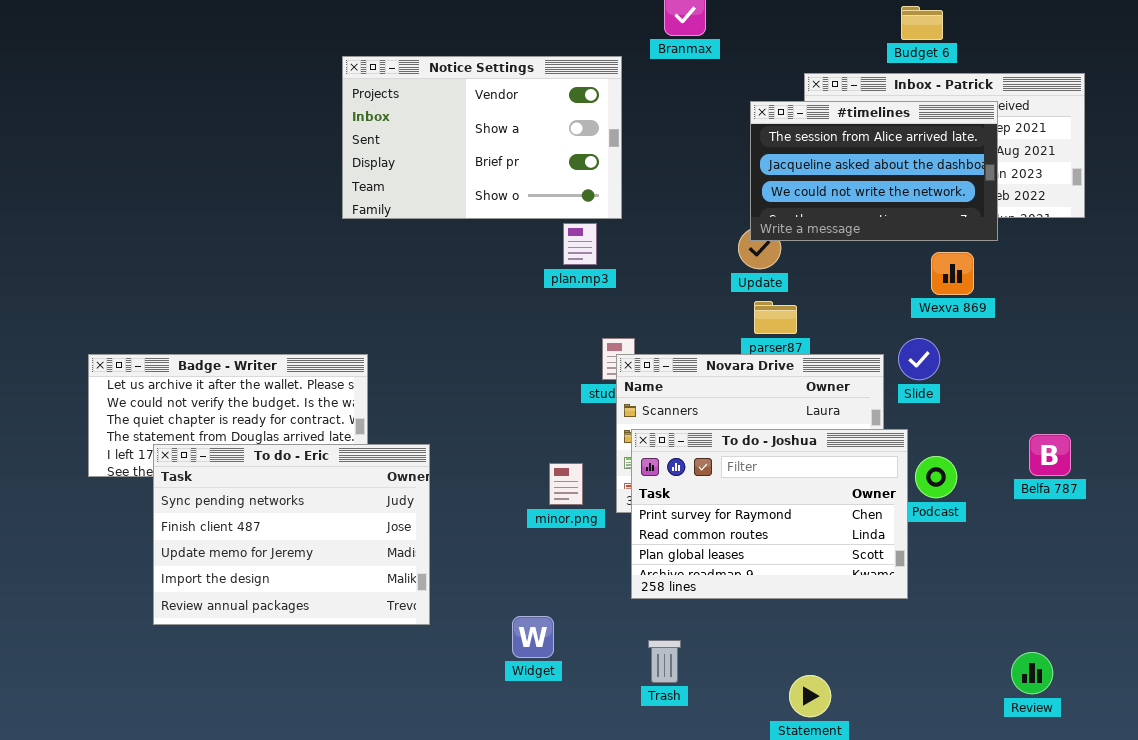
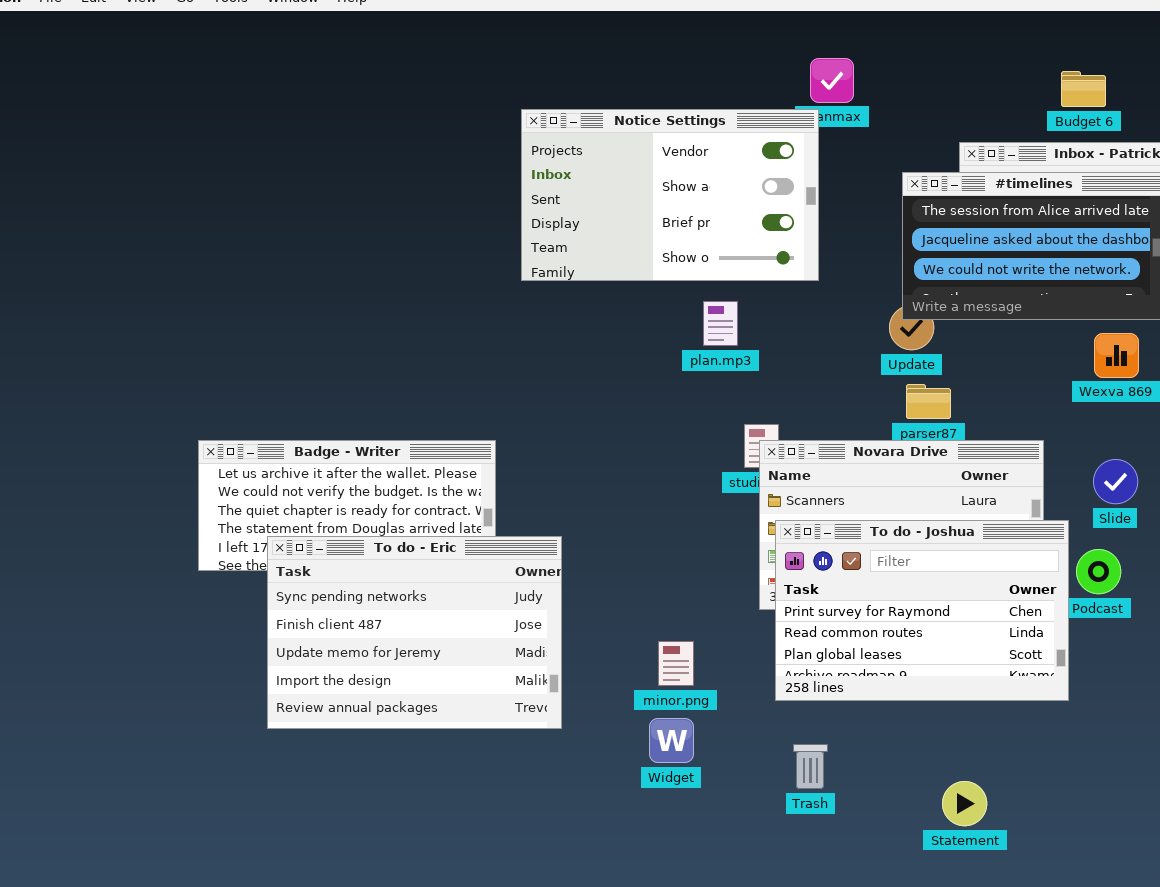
Notice Settings: [342,56,622,219] -> [521,109,819,281], moved
Slide: [898,338,940,380] -> [1093,459,1138,504], moved
minor.png: [549,463,583,505] -> [658,641,694,686], moved

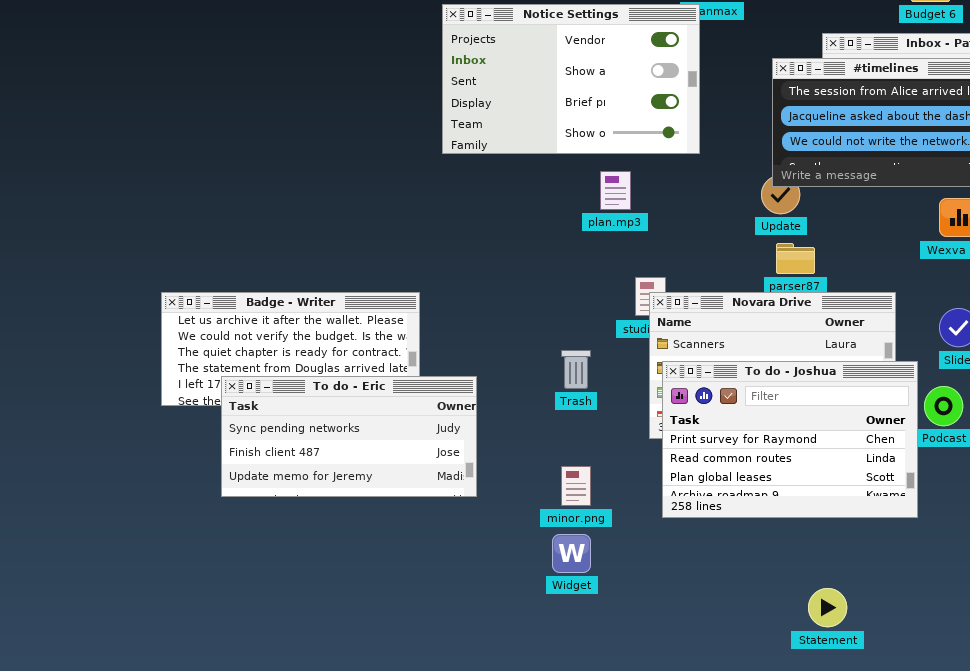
To do - Eric: [267,536,562,729] -> [221,376,477,497], resized
Trash: [793,744,828,789] -> [561,350,591,389], moved

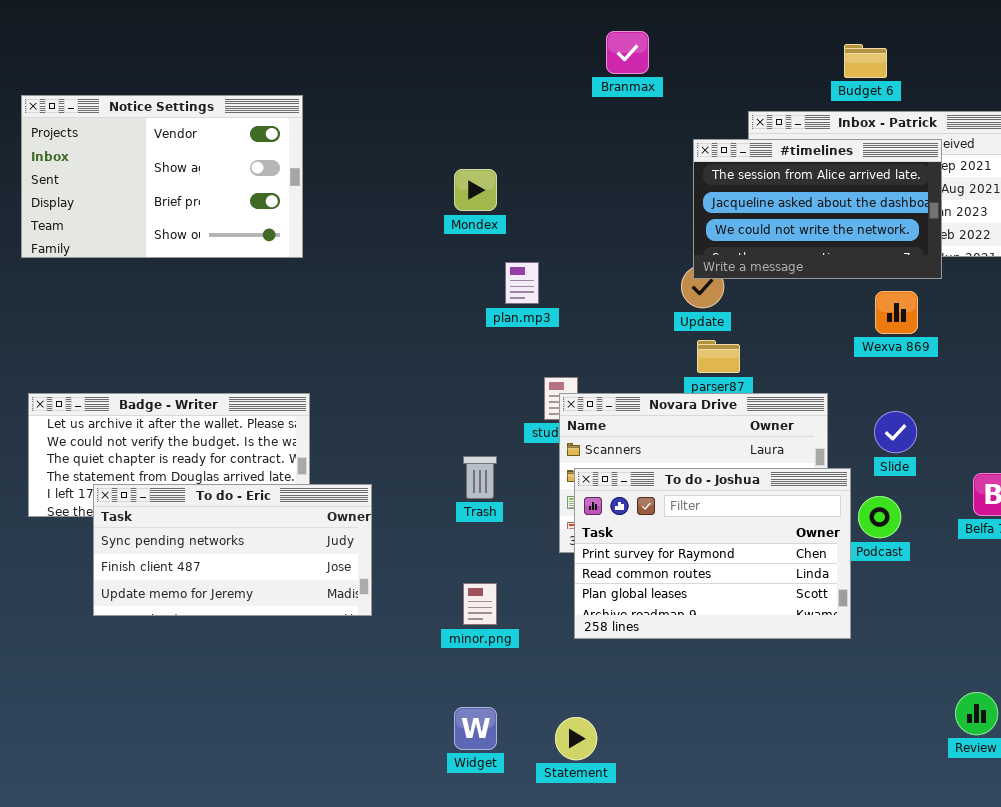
Notice Settings: [442,4,700,154] -> [21,95,303,258], moved
Widget: [552,534,591,573] -> [454,707,497,750], moved
Statement: [808,588,847,627] -> [555,717,597,760], moved

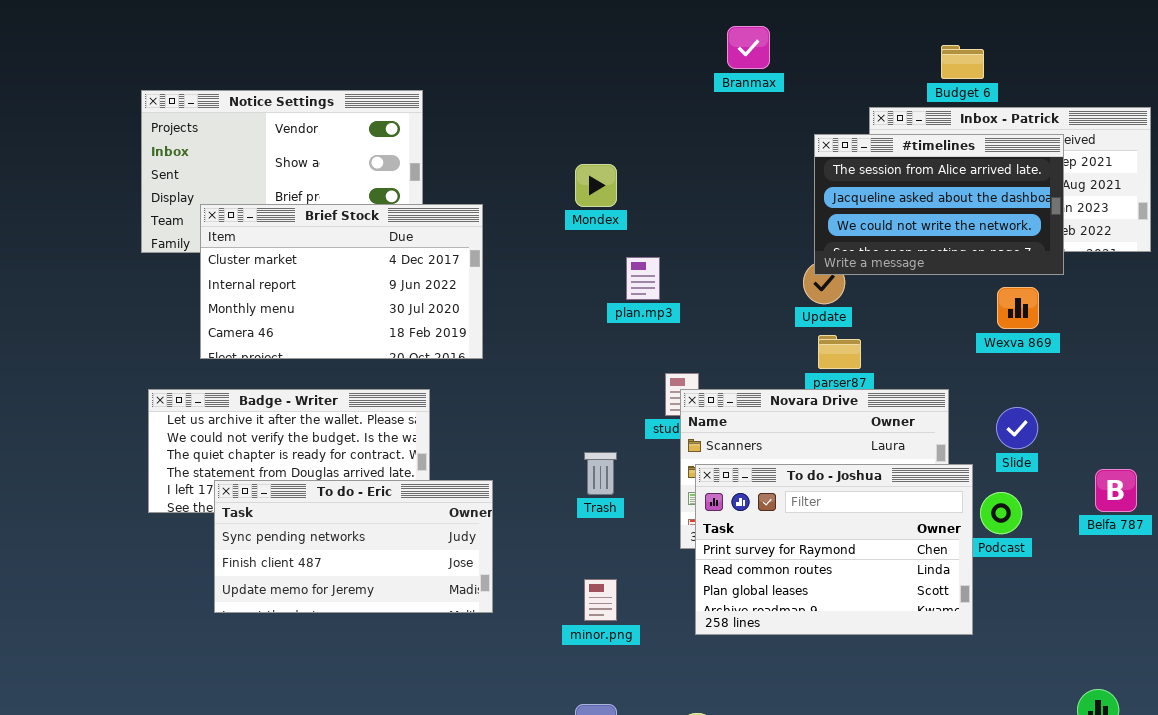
Budget 6: [844,44,887,78] -> [941,45,984,79], moved
Brief Stock: none -> [200,204,483,359], opened

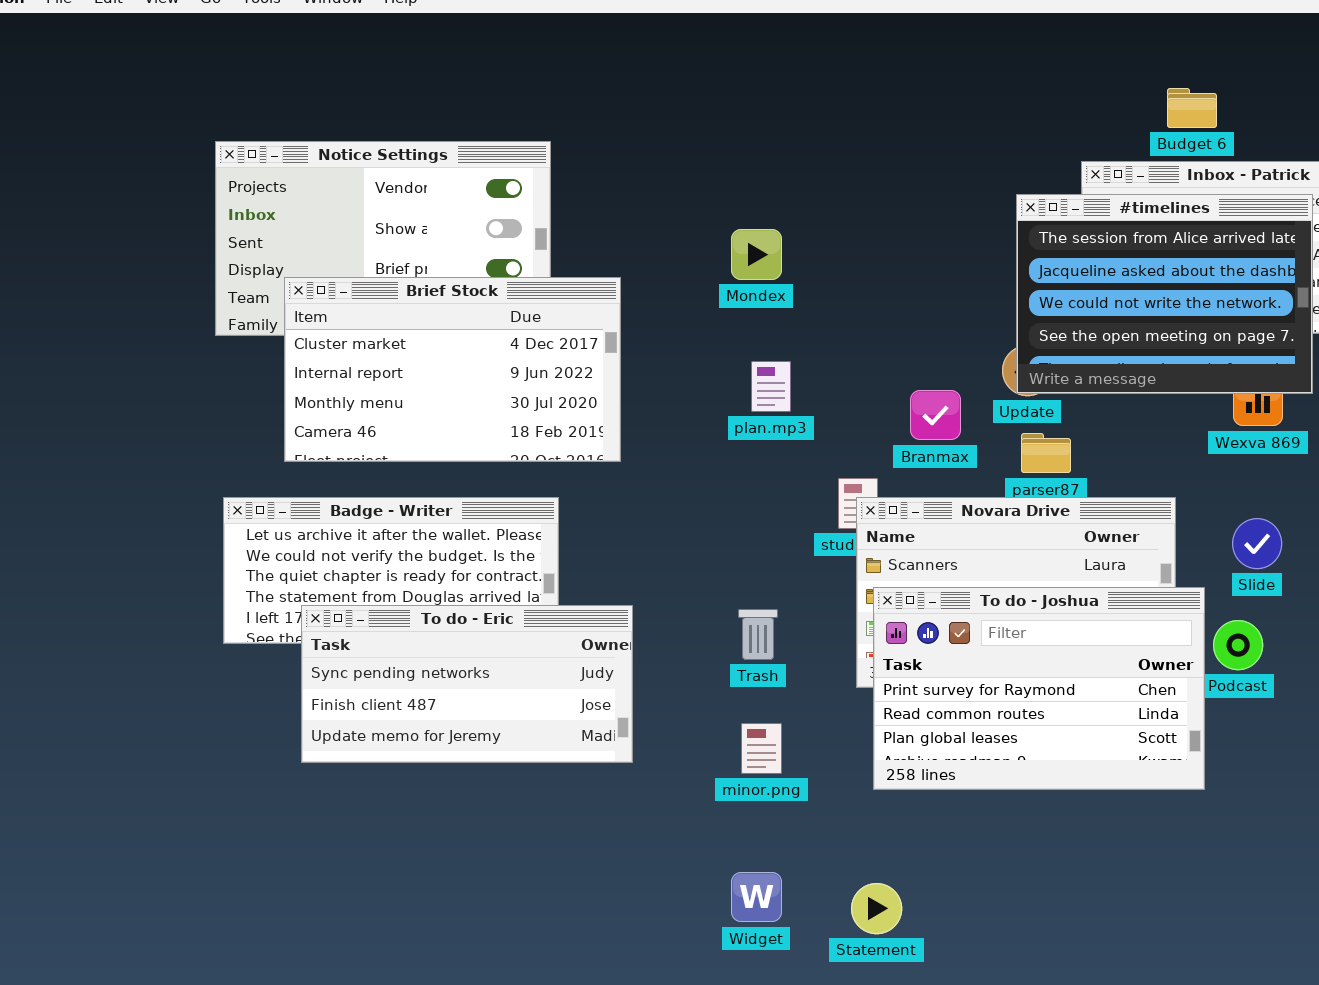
Branmax: [727,26,770,69] -> [910,390,961,440], moved
#timelines: [814,134,1064,275] -> [1016,194,1313,394], resized
plan.mp3: [626,257,660,300] -> [751,361,791,412], moved
Trash: [584,452,617,495] -> [738,609,778,660], moved

